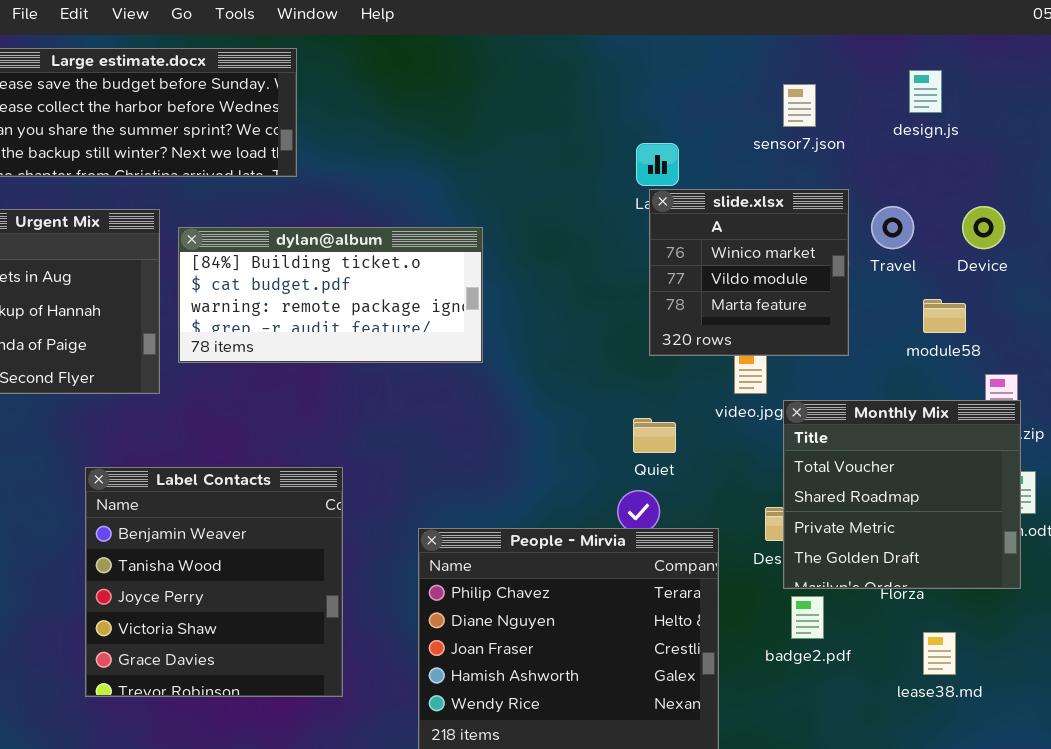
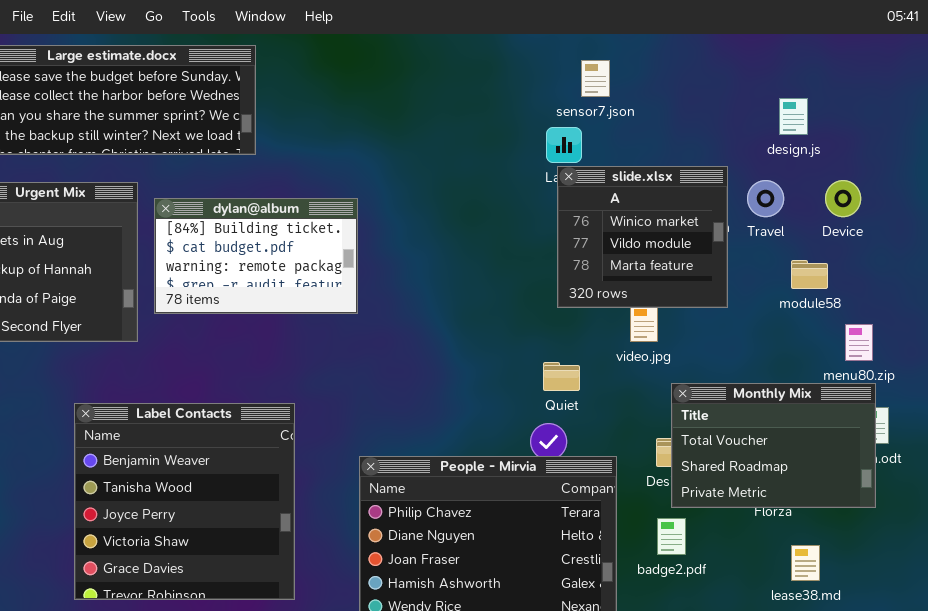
design.js: [909,70,942,113] -> [779,98,808,135], moved
sensor7.json: [783,84,816,127] -> [581,60,610,97], moved
dylan@album: [178,227,483,363] -> [154,198,358,314], resized
Monthly Mix: [783,400,1021,589] -> [671,383,876,508], resized
badge2.pdf: [791,596,824,639] -> [657,518,686,555], moved

